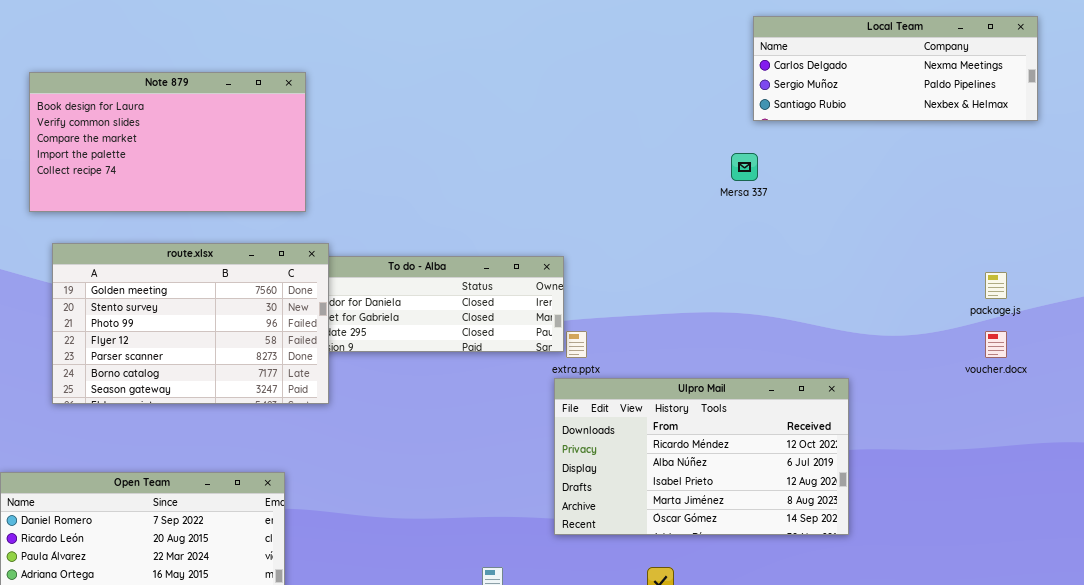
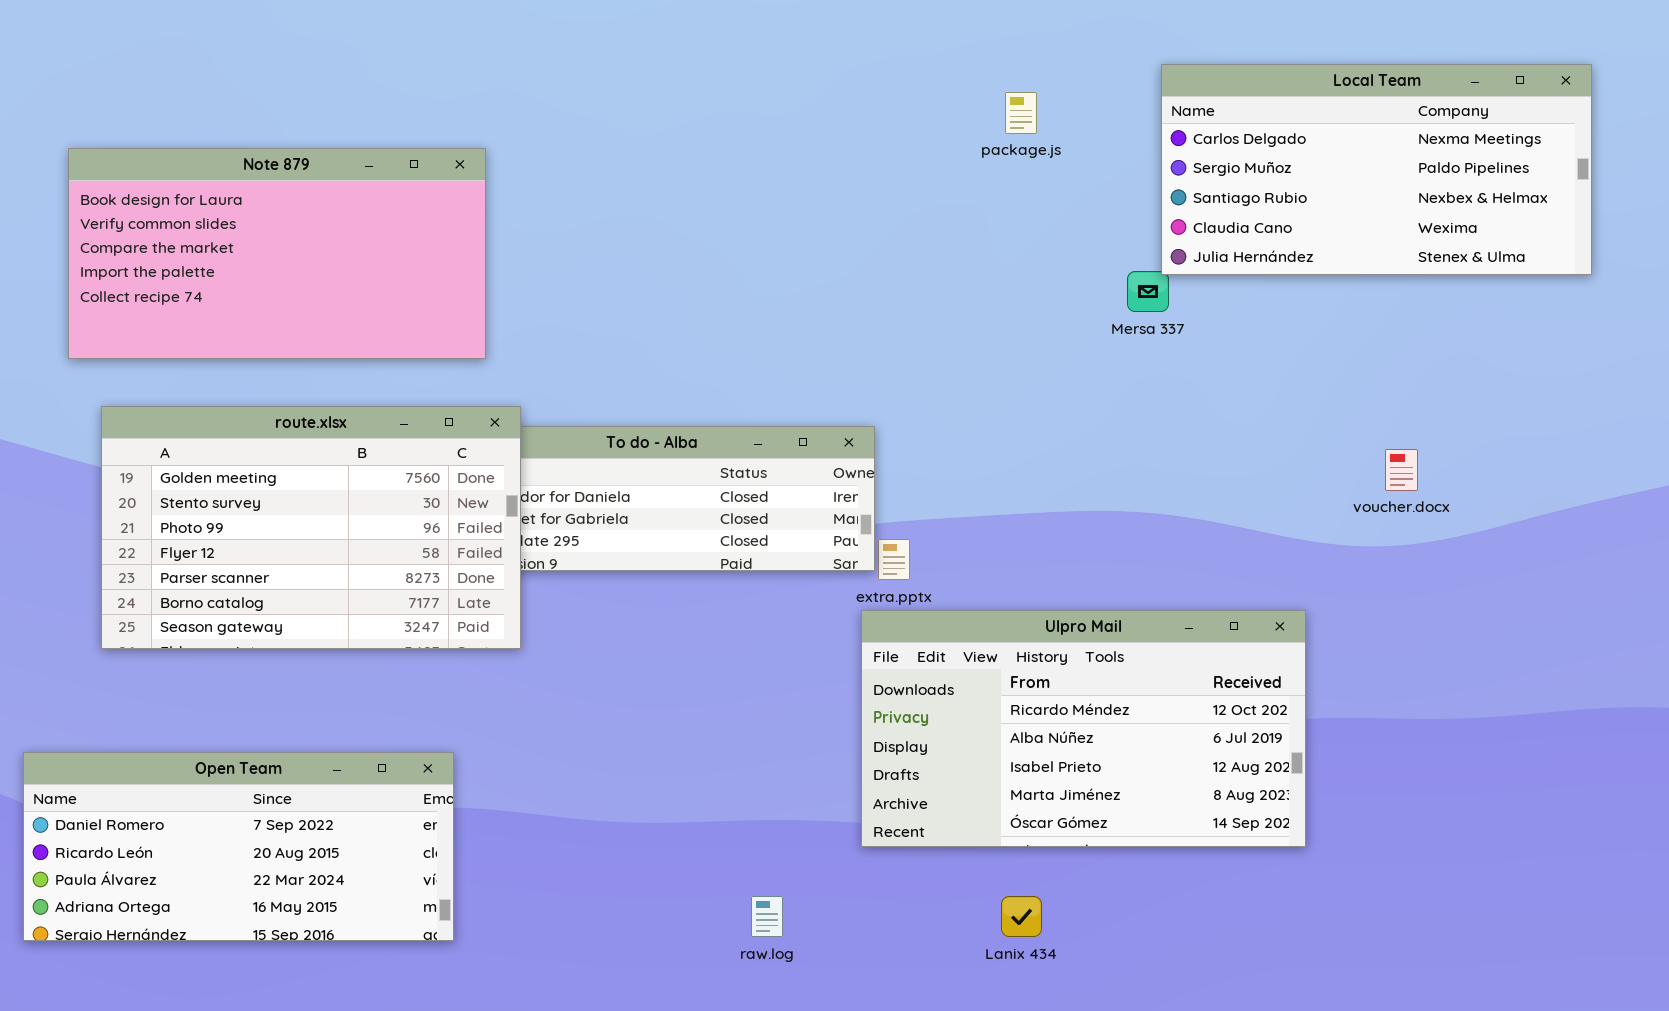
Local Team: [753,16,1038,121] -> [1161,64,1592,275], resized
package.js: [985,272,1007,299] -> [1005,92,1037,134], moved
voucher.docx: [985,331,1007,358] -> [1385,449,1418,491], moved

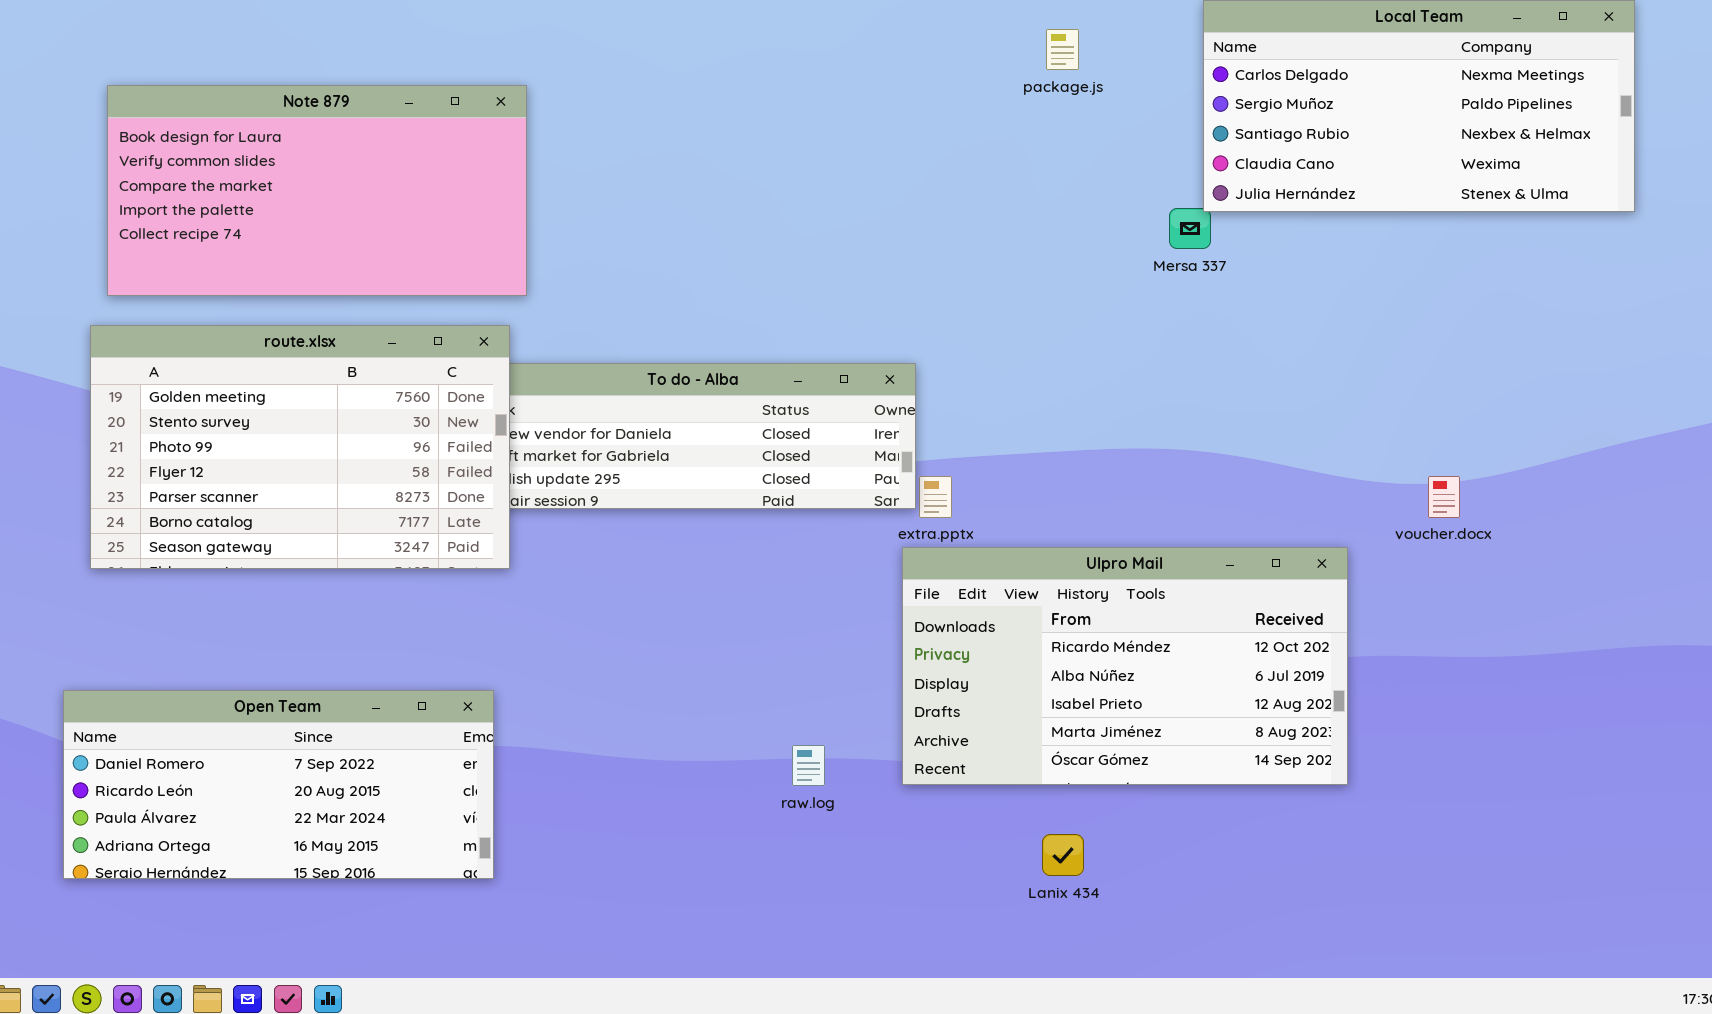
route.xlsx: [101,406,521,649] -> [90,325,510,569], moved
voucher.docx: [1385,449,1418,491] -> [1428,476,1460,518], moved
raw.log: [751,896,783,937] -> [792,745,825,786], moved

